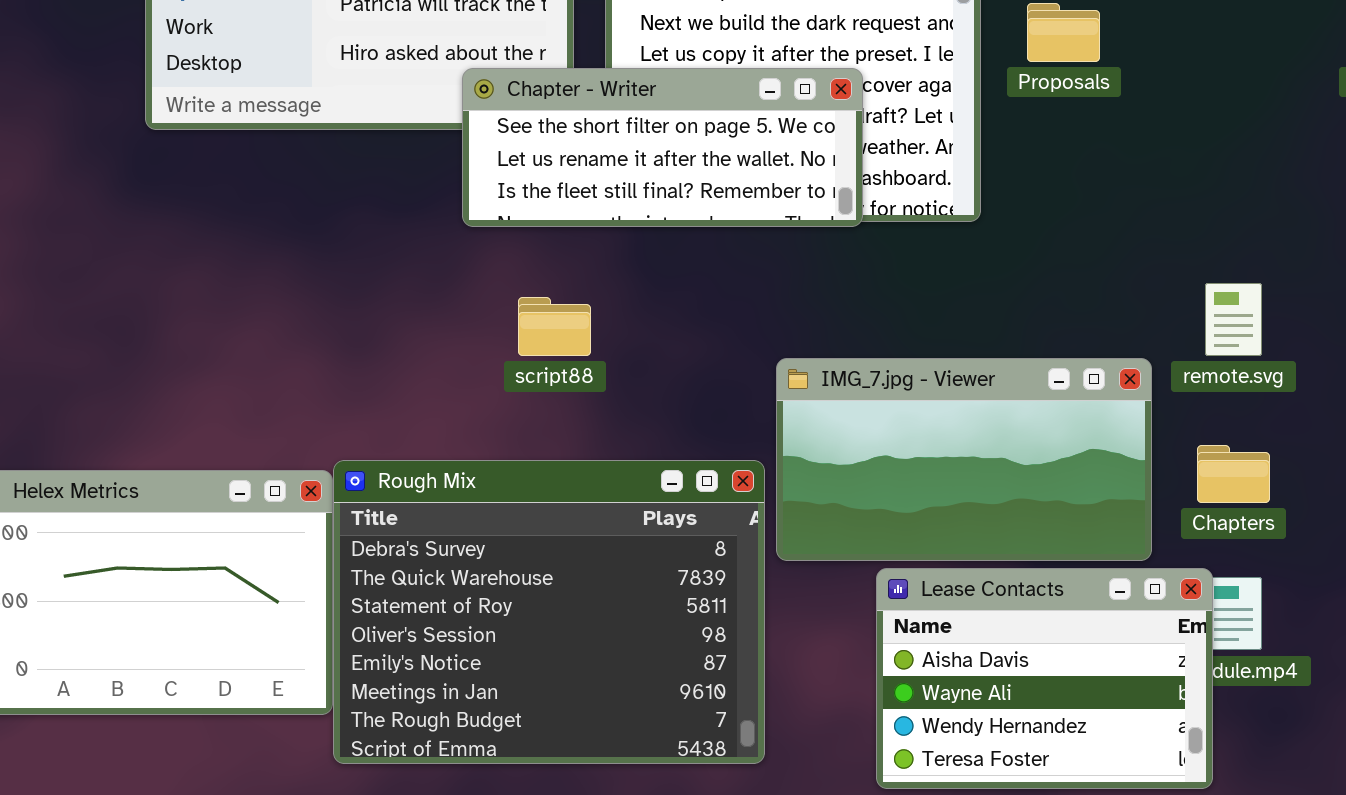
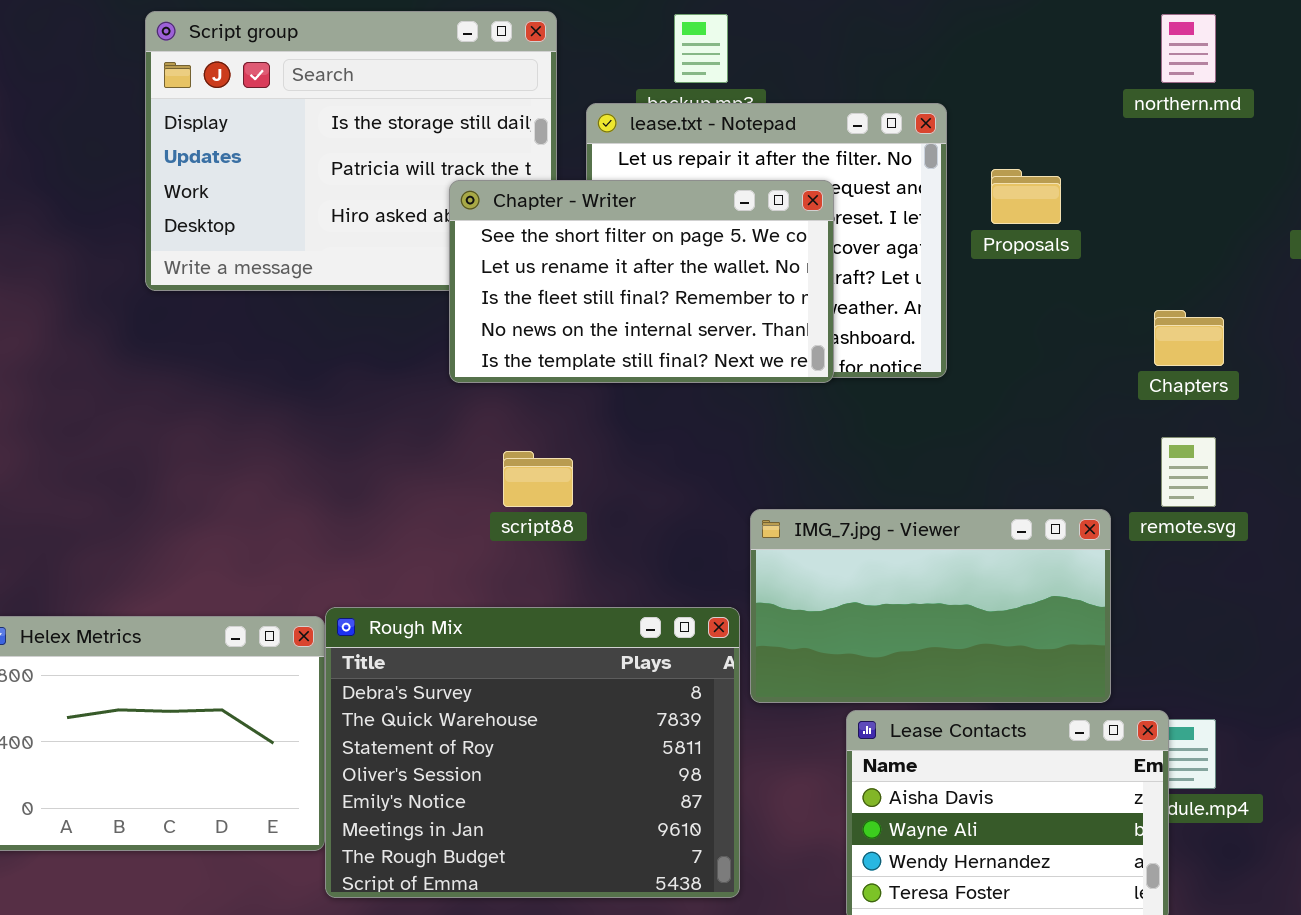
Chapter - Writer: [462,68,863,227] -> [449,180,834,383], resized
Chapters: [1197,445,1270,503] -> [1154,310,1224,366], moved

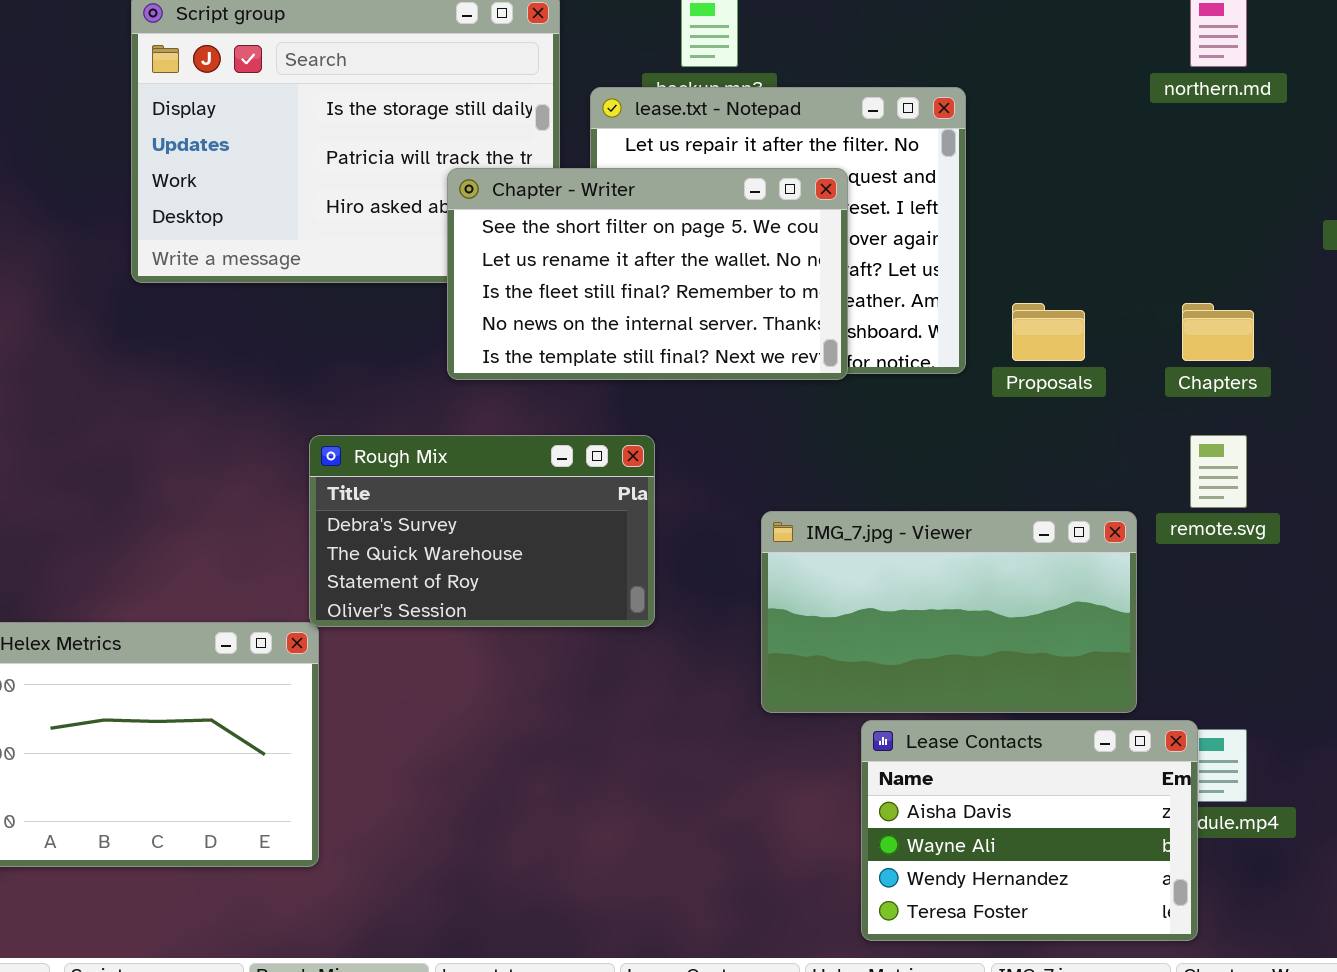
Proposals: [991,169,1061,224] -> [1012,303,1085,361], moved
Rough Mix: [325,607,740,898] -> [309,435,655,627], moved, resized

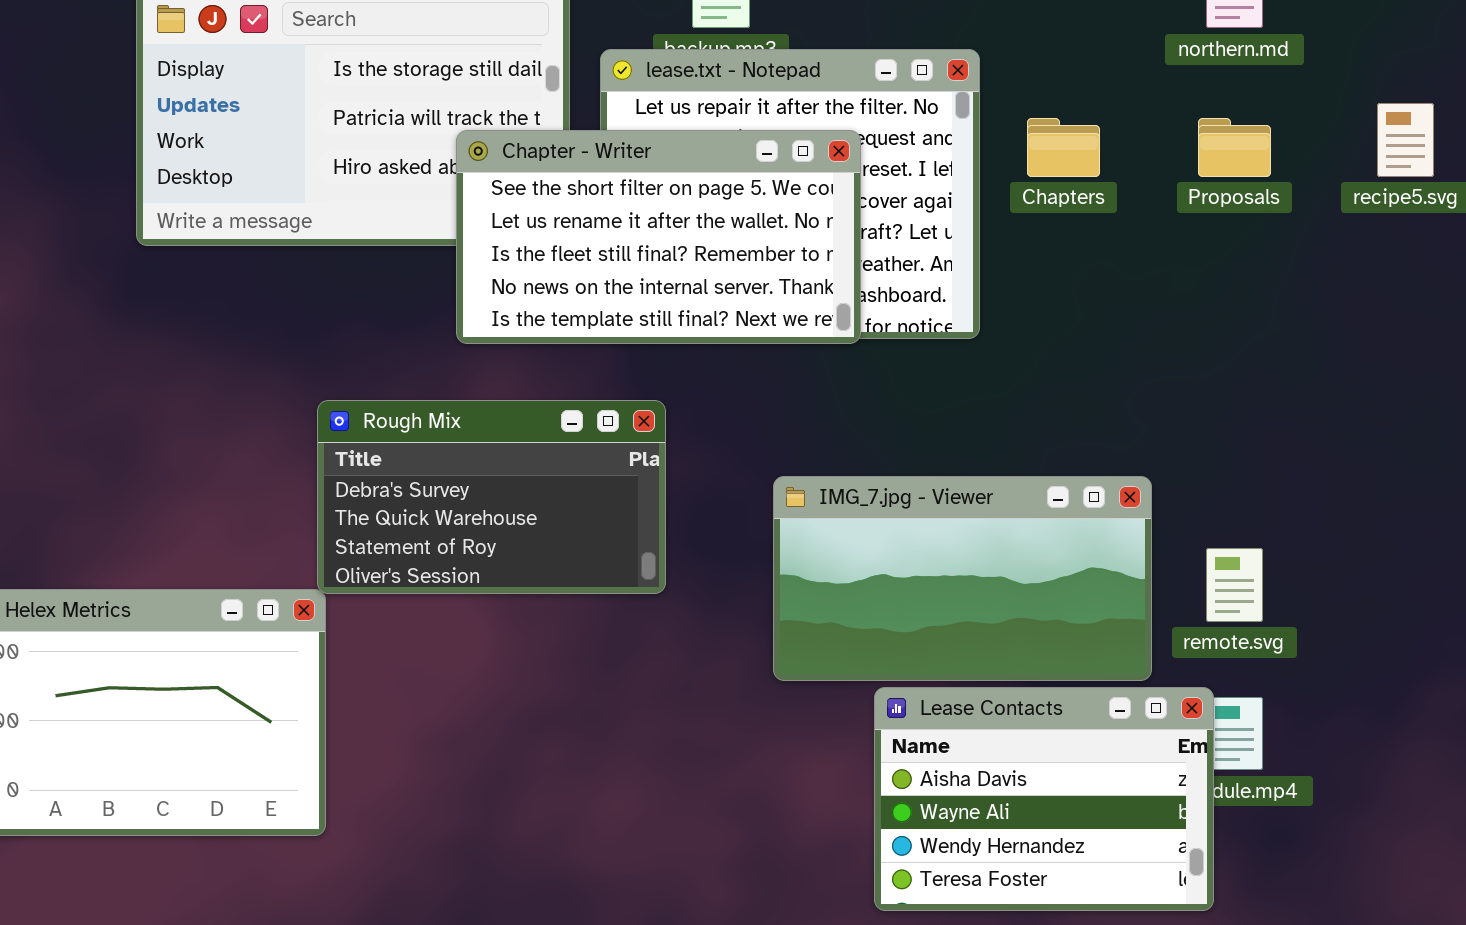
Proposals: [1012,303,1085,361] -> [1198,118,1271,177], moved
Chapters: [1182,303,1254,361] -> [1027,118,1100,177], moved
remote.svg: [1190,435,1247,508] -> [1206,548,1263,622], moved

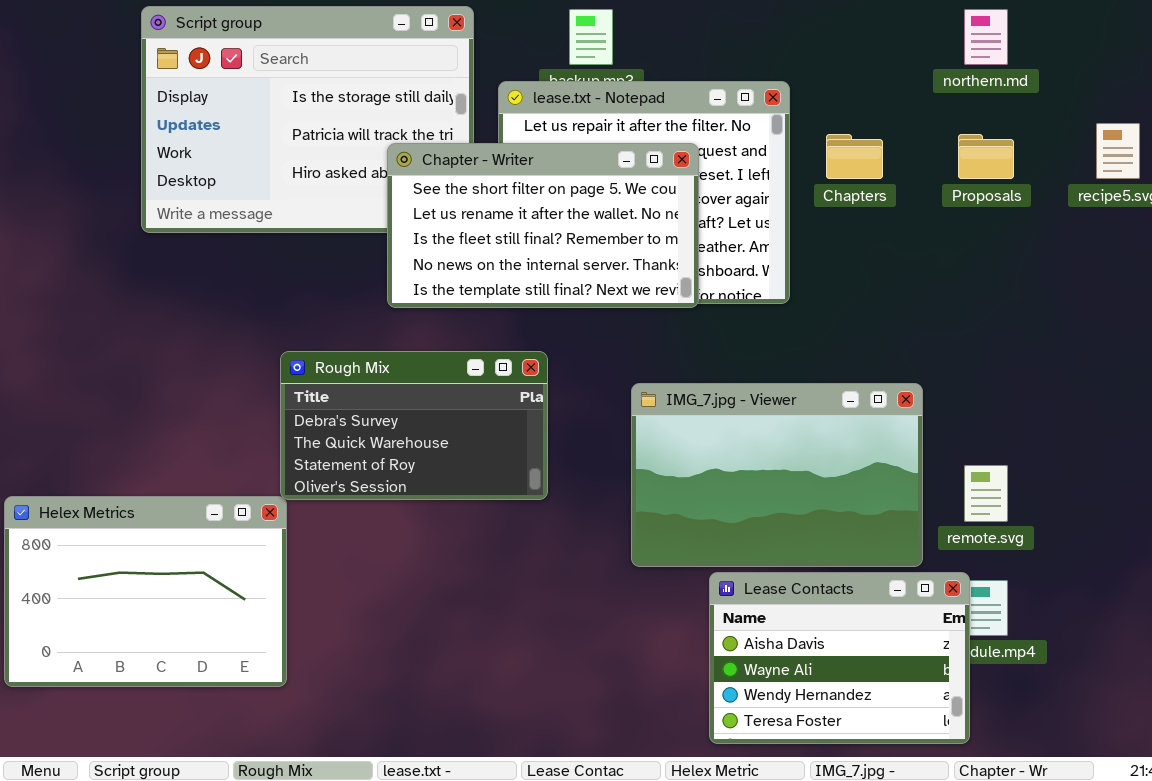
IMG_7.jpg - Viewer: [773,476,1152,681] -> [631,383,923,567], resized

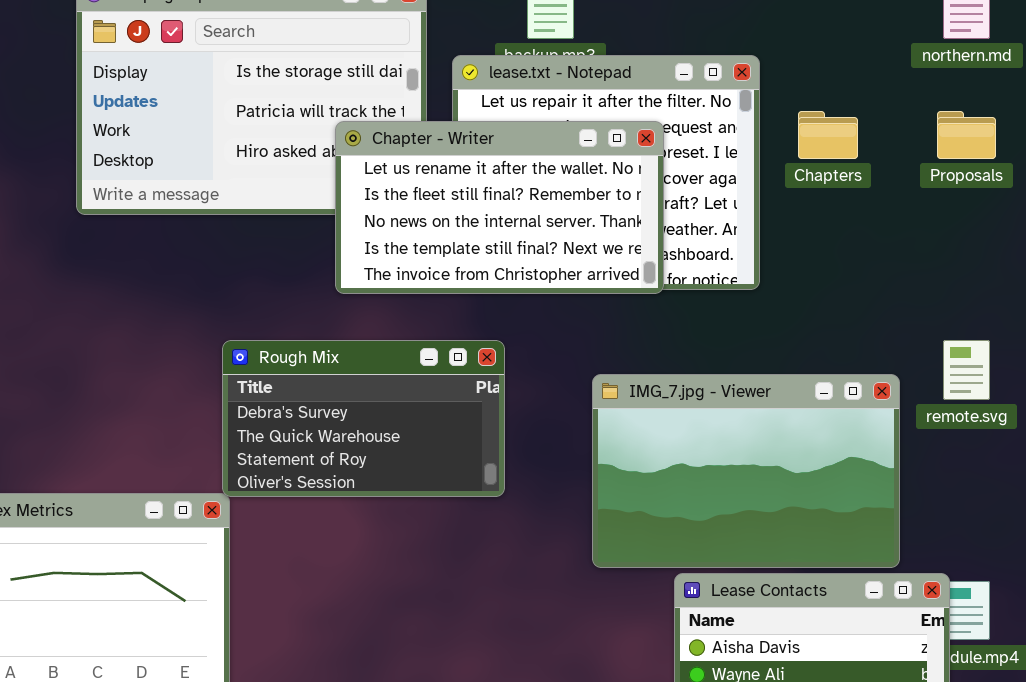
Chapter - Writer: [387,143,699,308] -> [335,121,664,294], scrolled down 1 row
remote.svg: [964,465,1008,522] -> [943,340,990,400], moved

